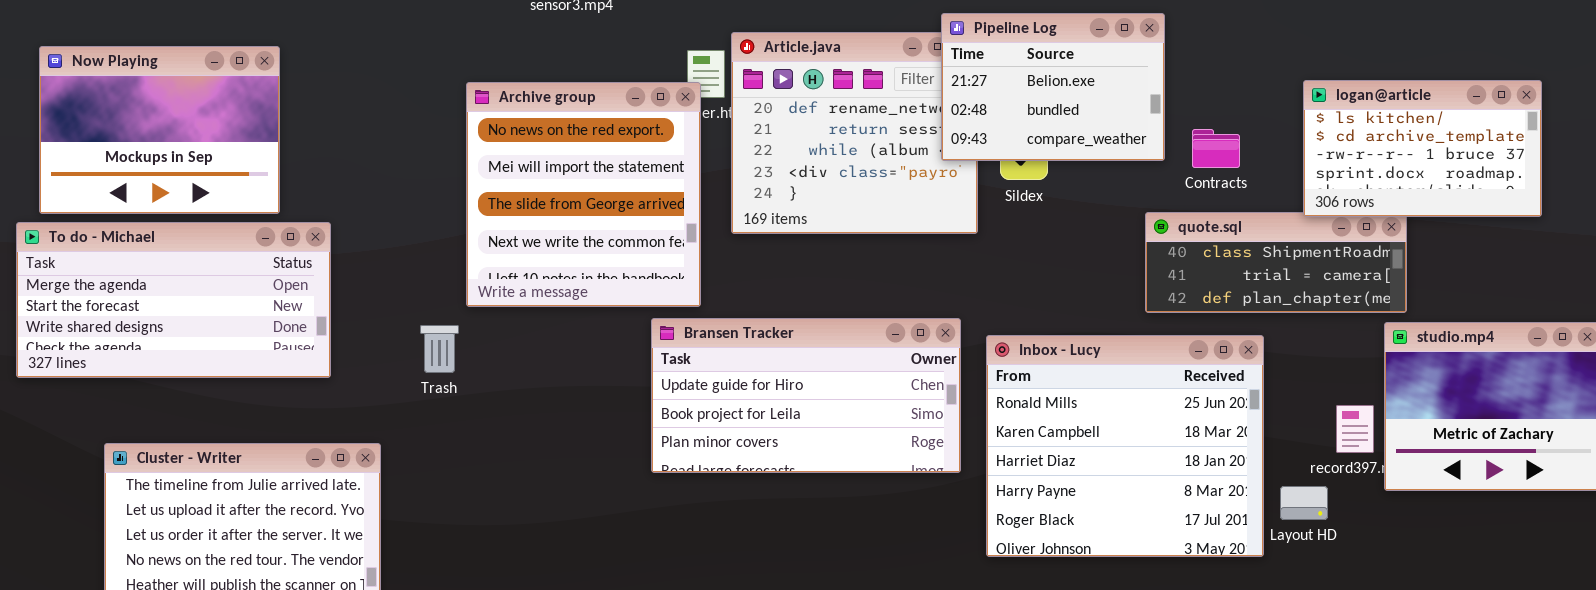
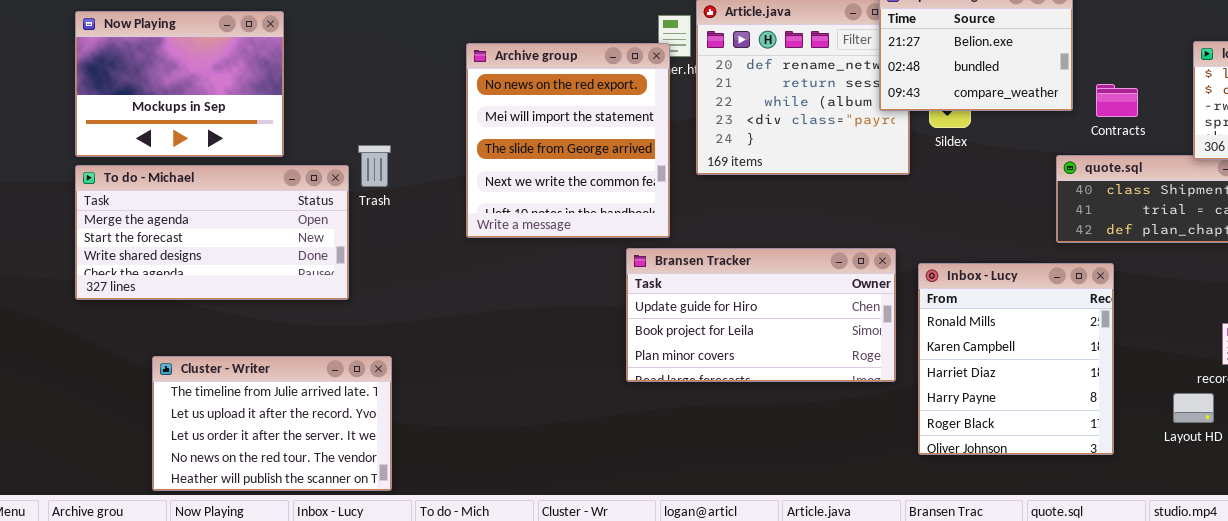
Now Playing: [39,46,280,214] -> [75,11,284,157], moved
Trash: [420,325,459,373] -> [358,145,391,187], moved
Inbox - Lucy: [986,335,1264,557] -> [918,263,1114,455], resized

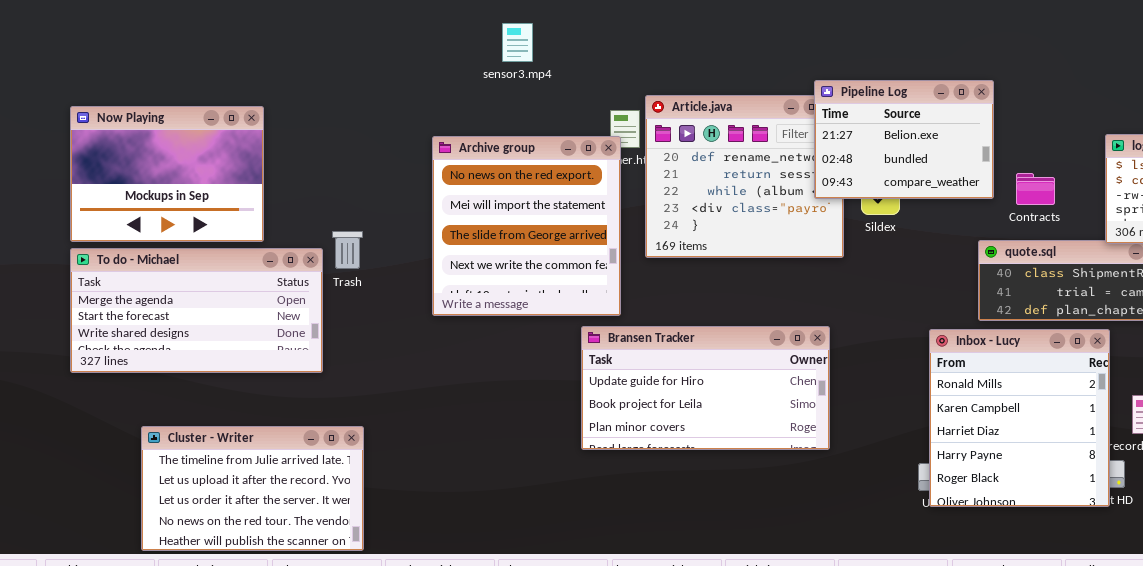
Inbox - Lucy: [918,263,1114,455] -> [929,329,1110,507], moved

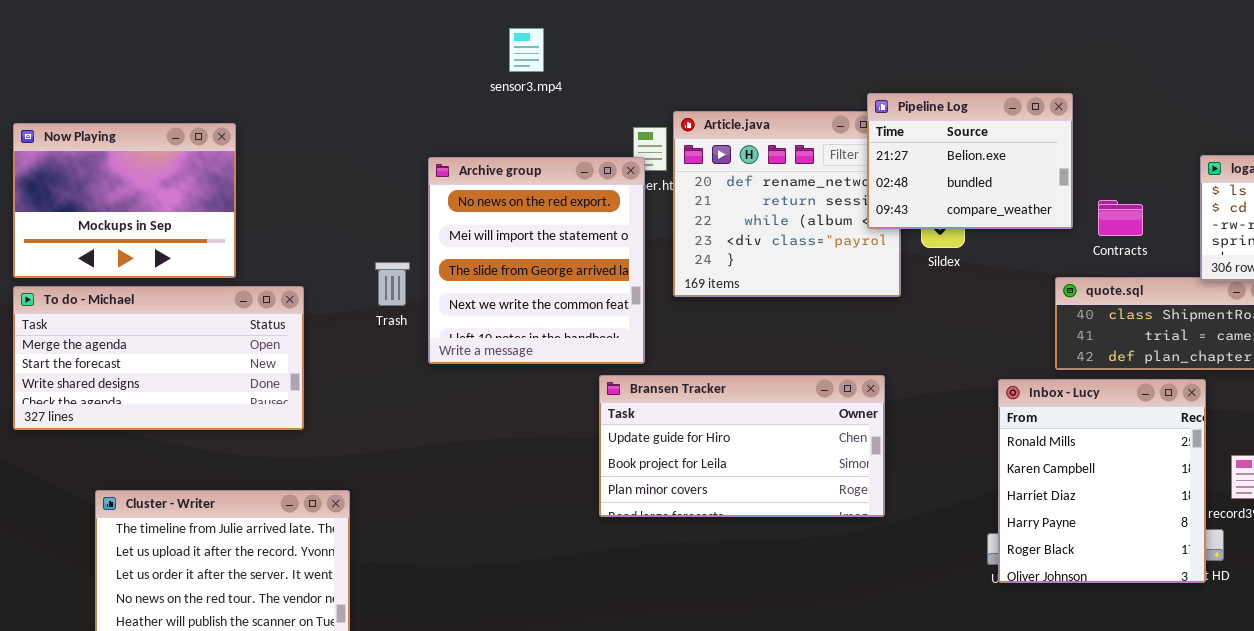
Trash: [332,231,363,269] -> [375,262,410,306], moved

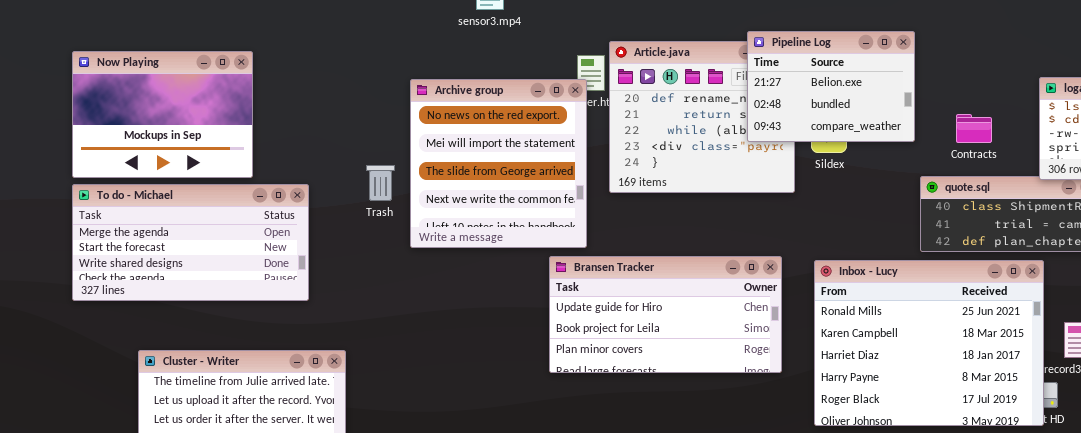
Pipeline Log: [867,93,1073,229] -> [747,31,915,142], moved
Inbox - Lucy: [998,379,1206,583] -> [814,260,1044,426], resized

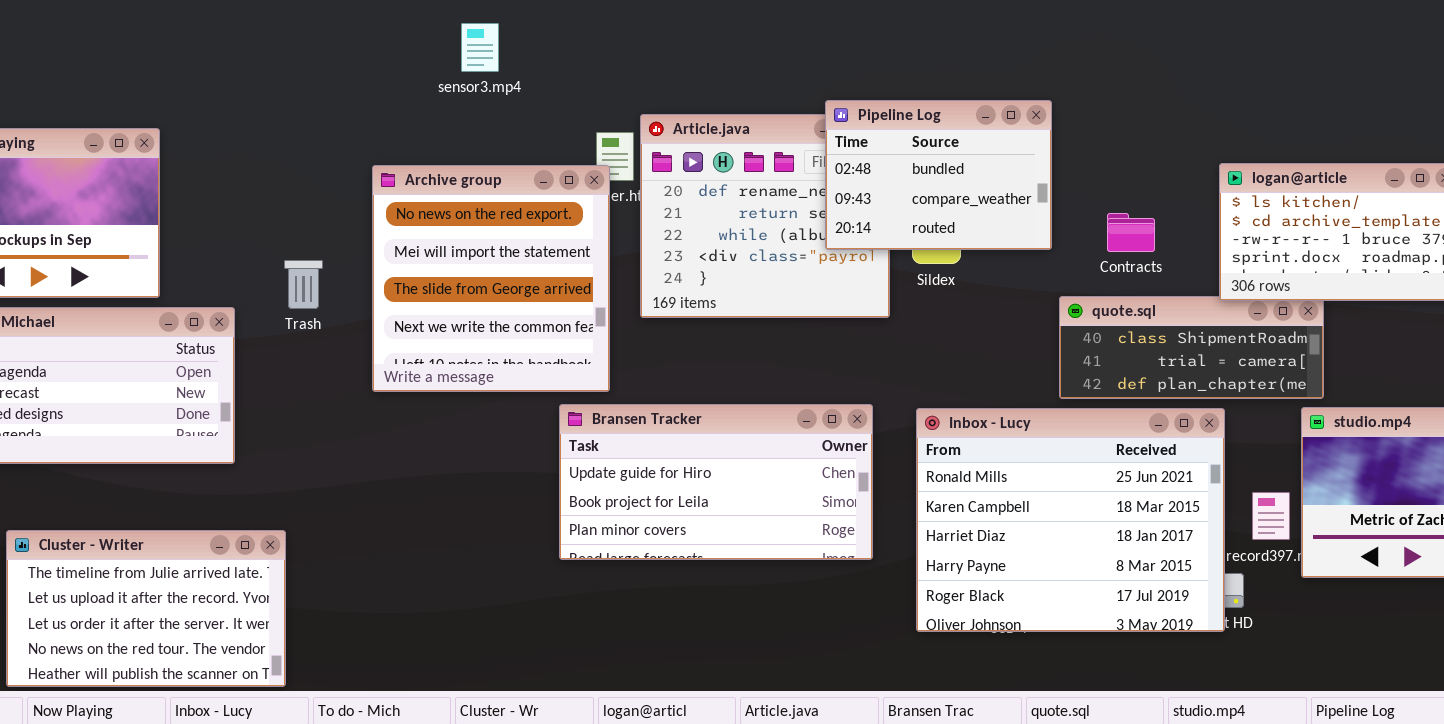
Pipeline Log: [747,31,915,142] -> [825,100,1052,250], scrolled down 1 row
Trash: [366,165,395,201] -> [284,260,323,309], moved

